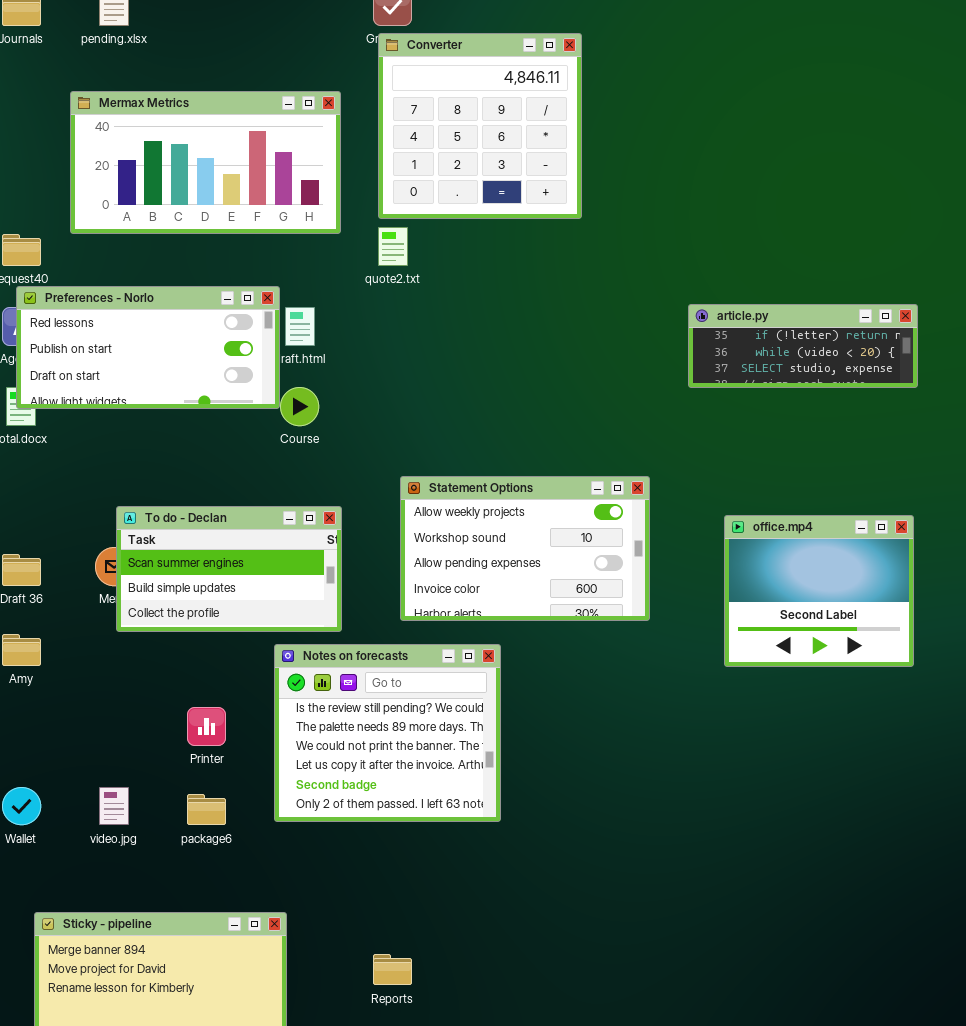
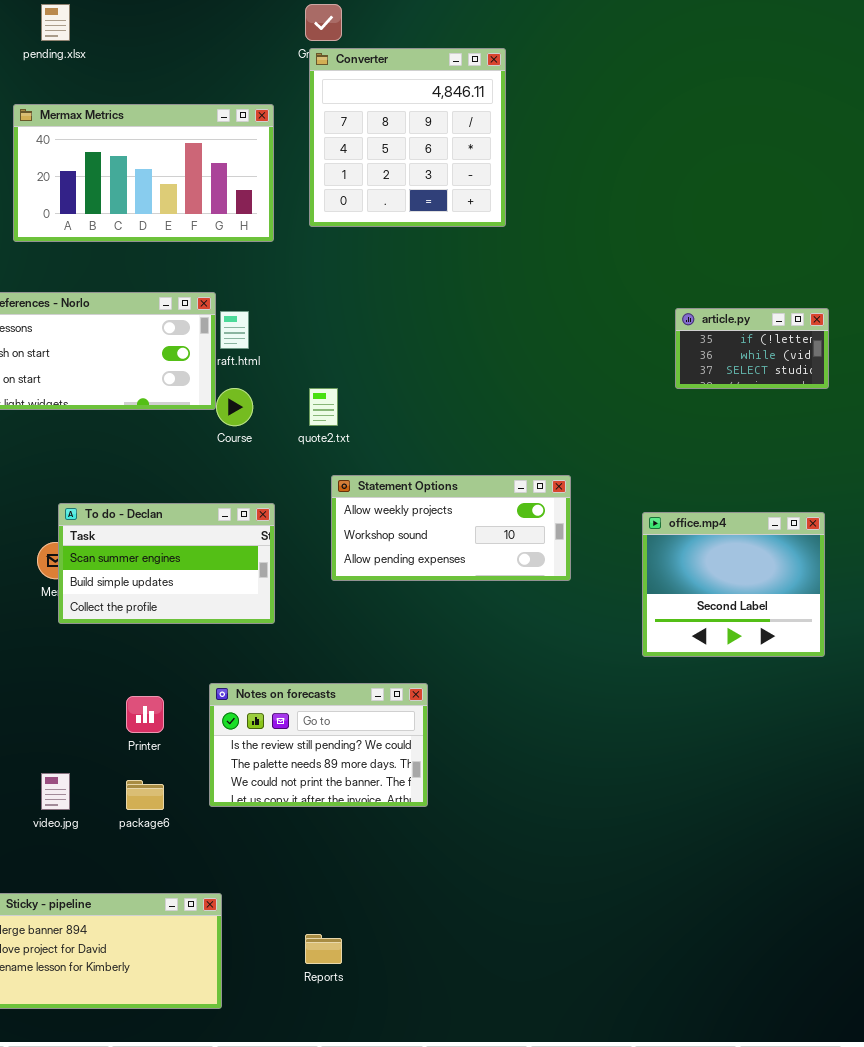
quote2.txt: [378,227,408,266] -> [309,388,338,426], moved
article.py: [688,304,918,388] -> [675,308,829,389], resized
Statement Options: [400,476,650,621] -> [331,475,571,581], resized
Notes on forecasts: [274,644,501,822] -> [209,683,428,807], resized

